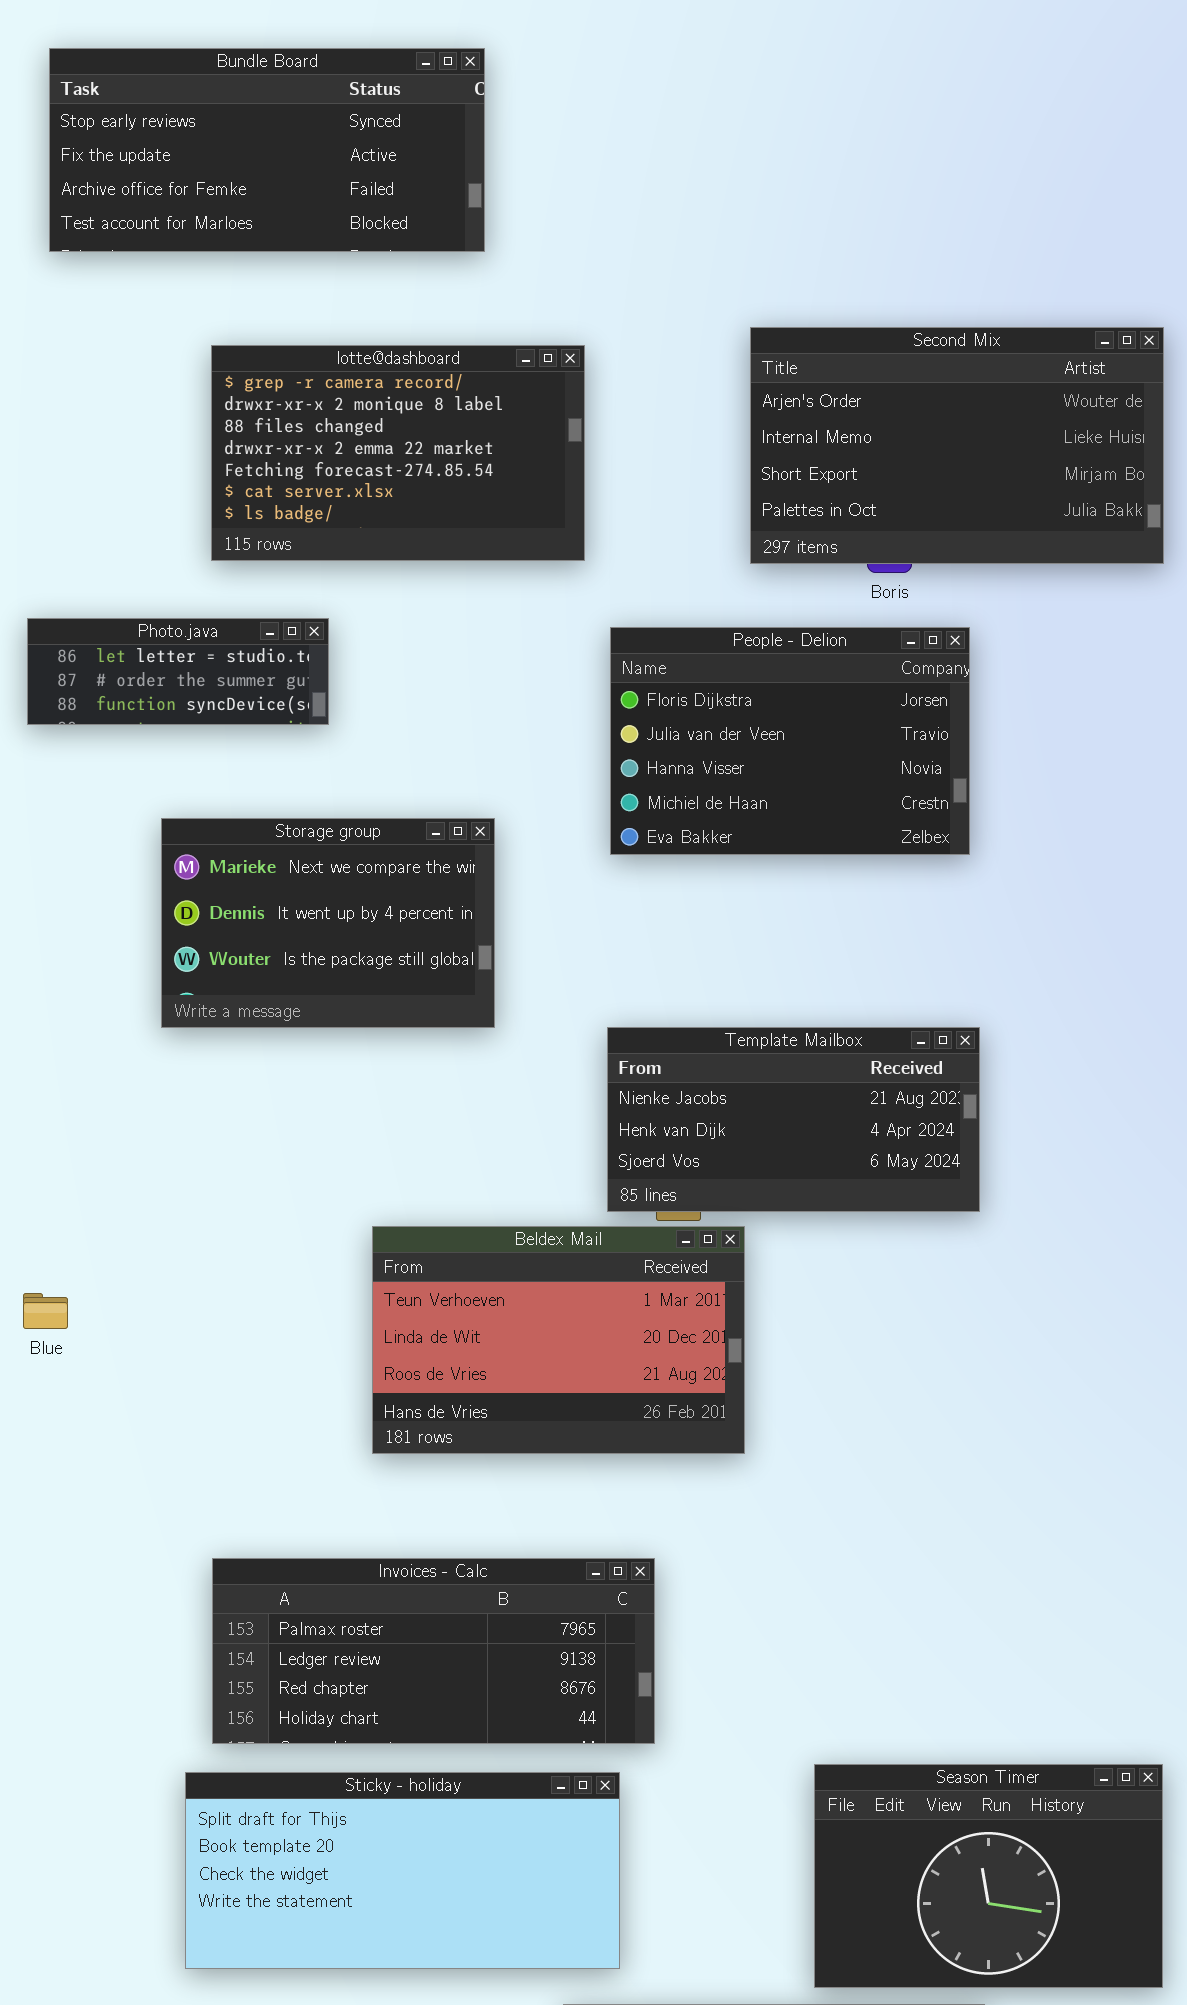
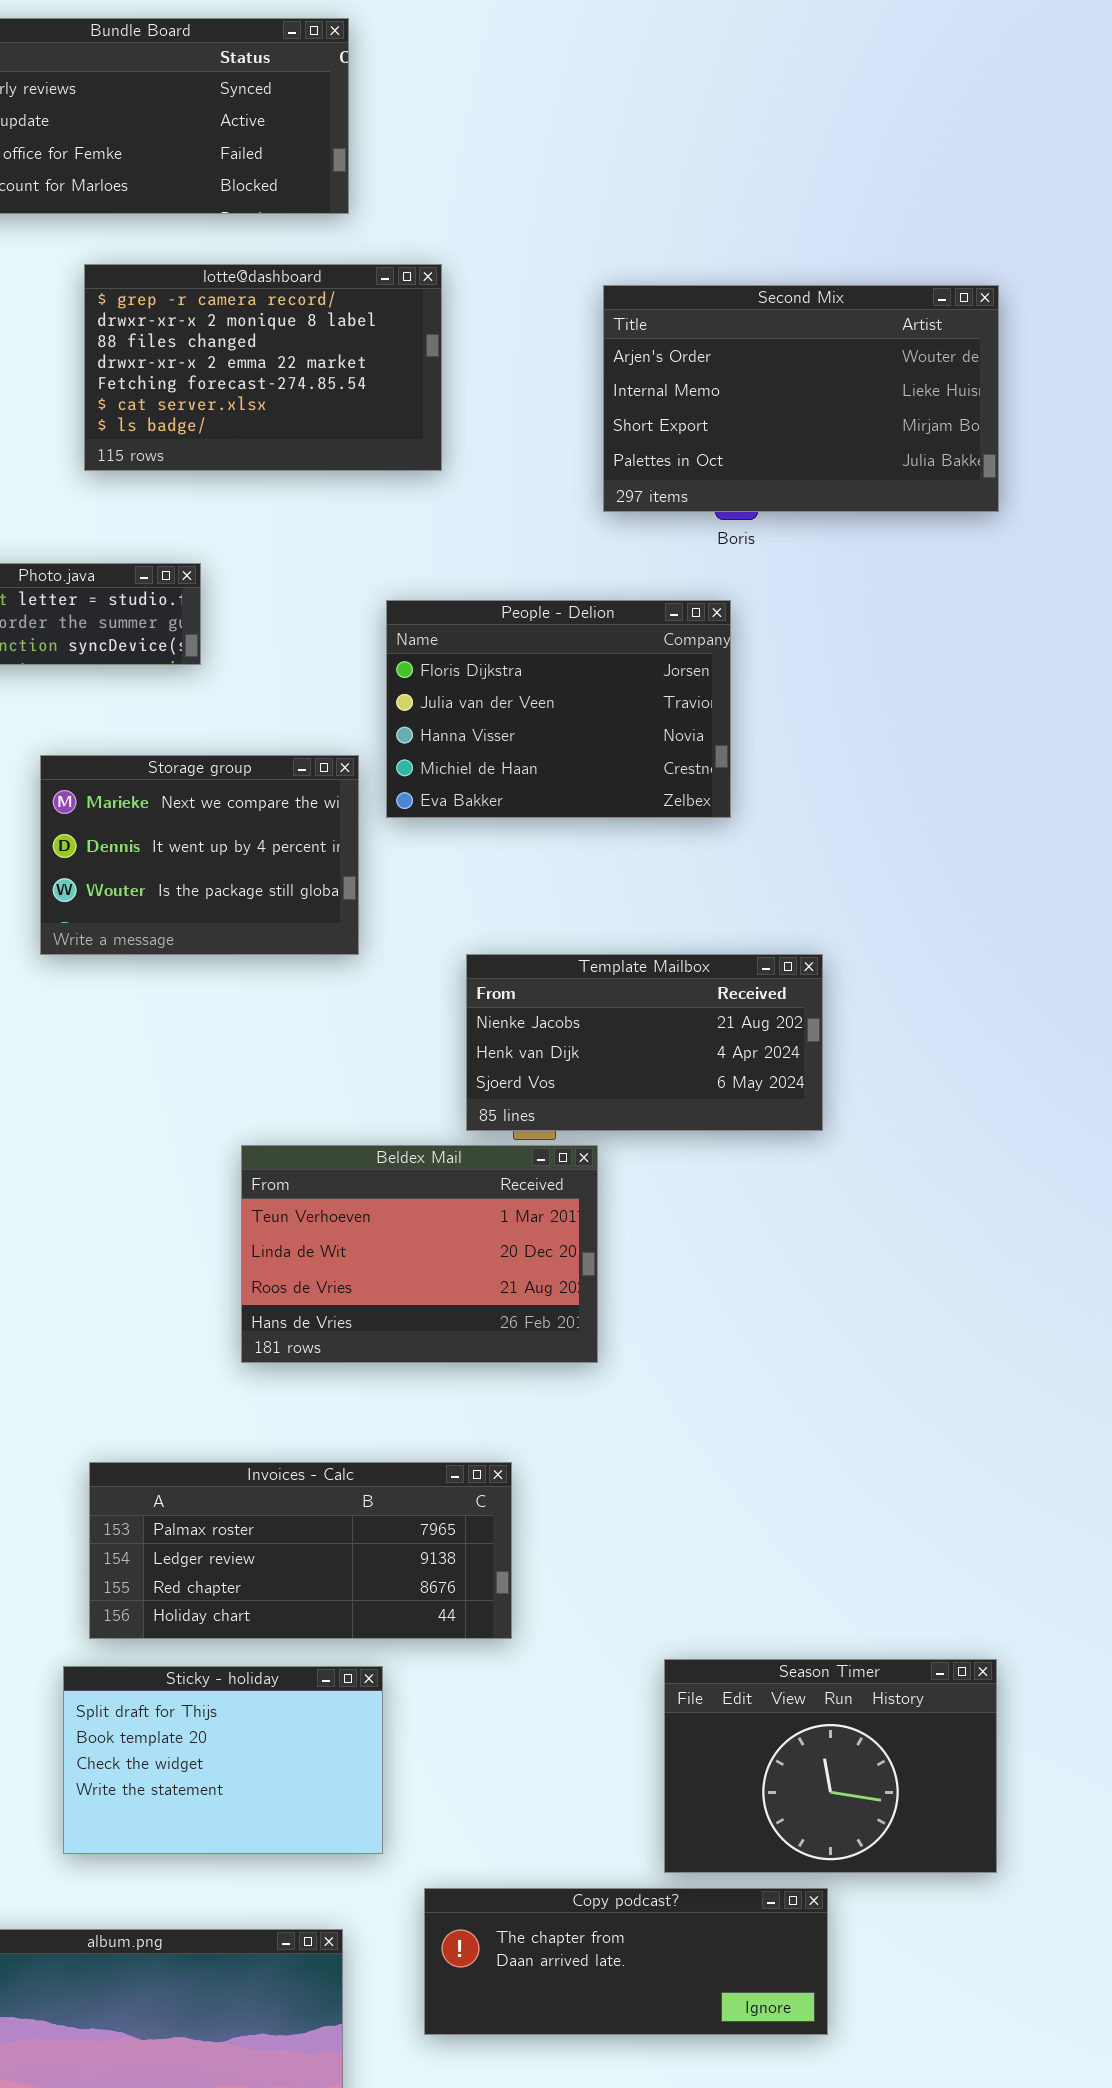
lotte@dashboard: [211,345,585,561] -> [84,264,442,471], moved
People - Delion: [610,627,970,855] -> [386,600,731,818], moved
Sticky - holiday: [185,1772,620,1969] -> [63,1666,383,1854], resized

